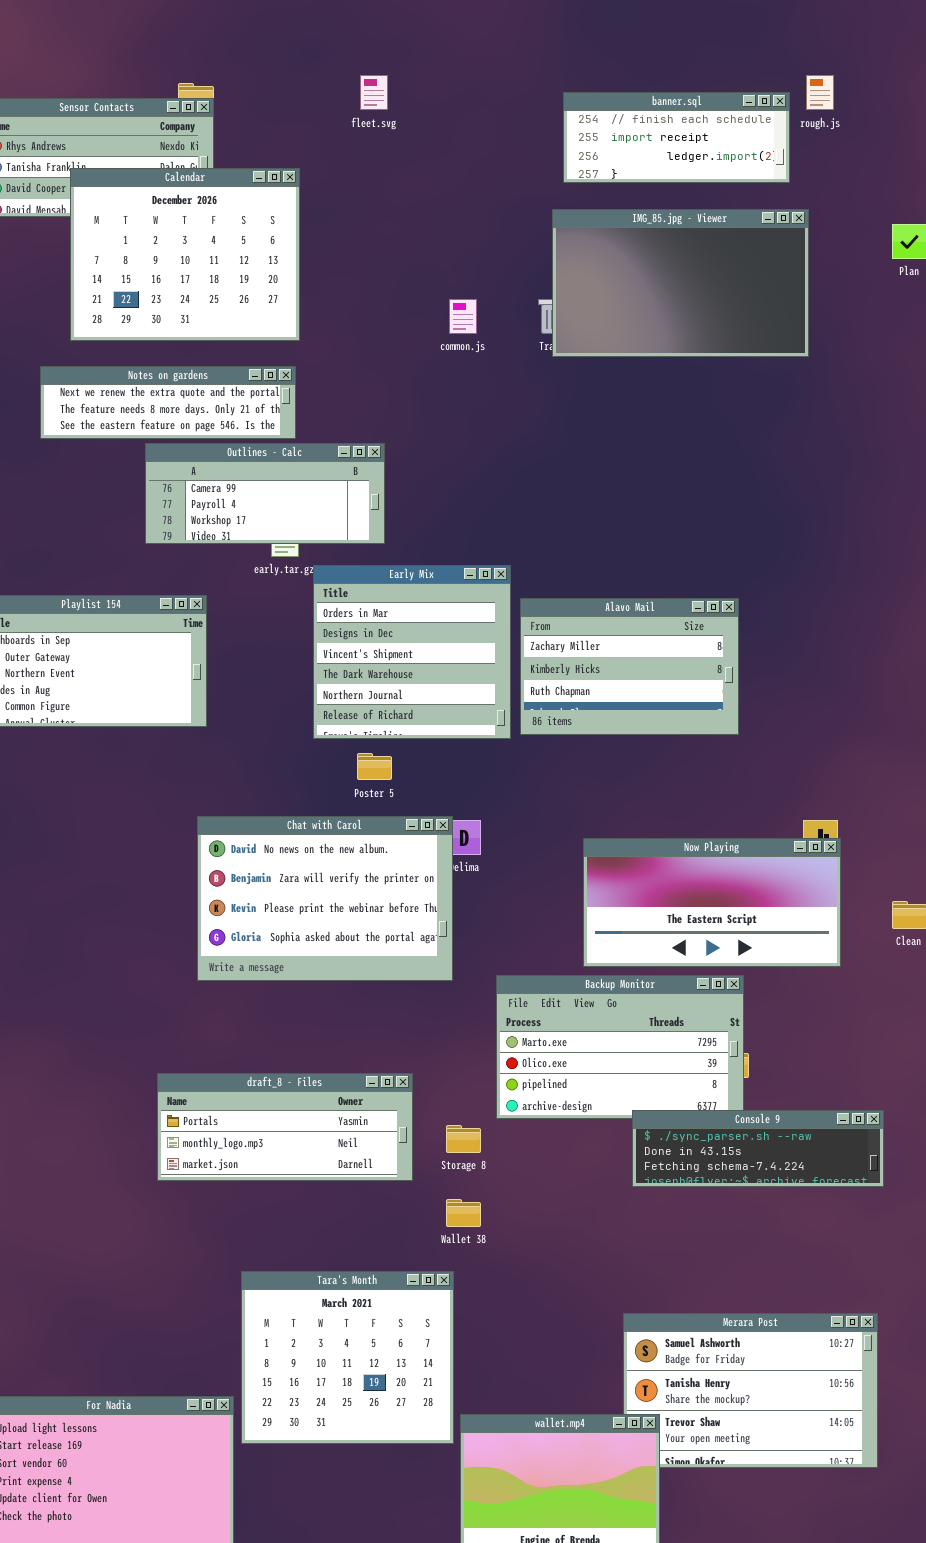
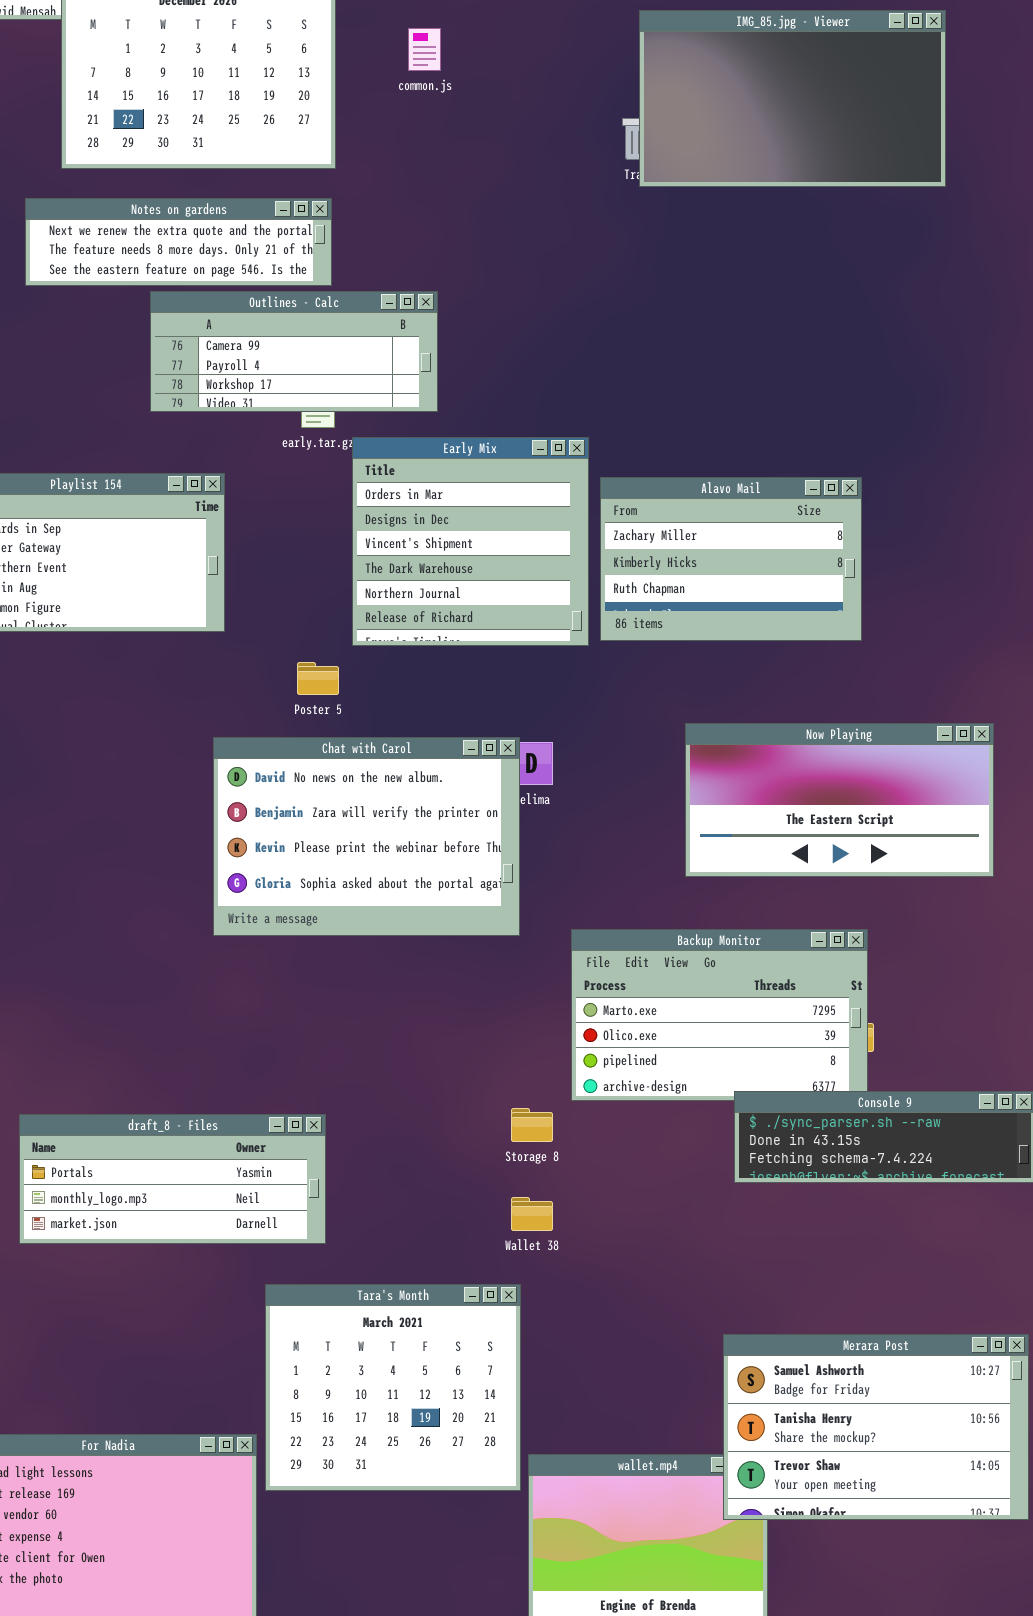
common.js: [449,299,477,334] -> [408,28,441,71], moved
Poster 5: [357,753,392,780] -> [297,662,339,695], moved
Now Playing: [583,838,841,967] -> [685,723,994,877], moved
draft_8 - Files: [157,1073,413,1181] -> [19,1114,326,1244], moved
Merara Post: [623,1313,878,1468] -> [723,1334,1029,1520], raised

